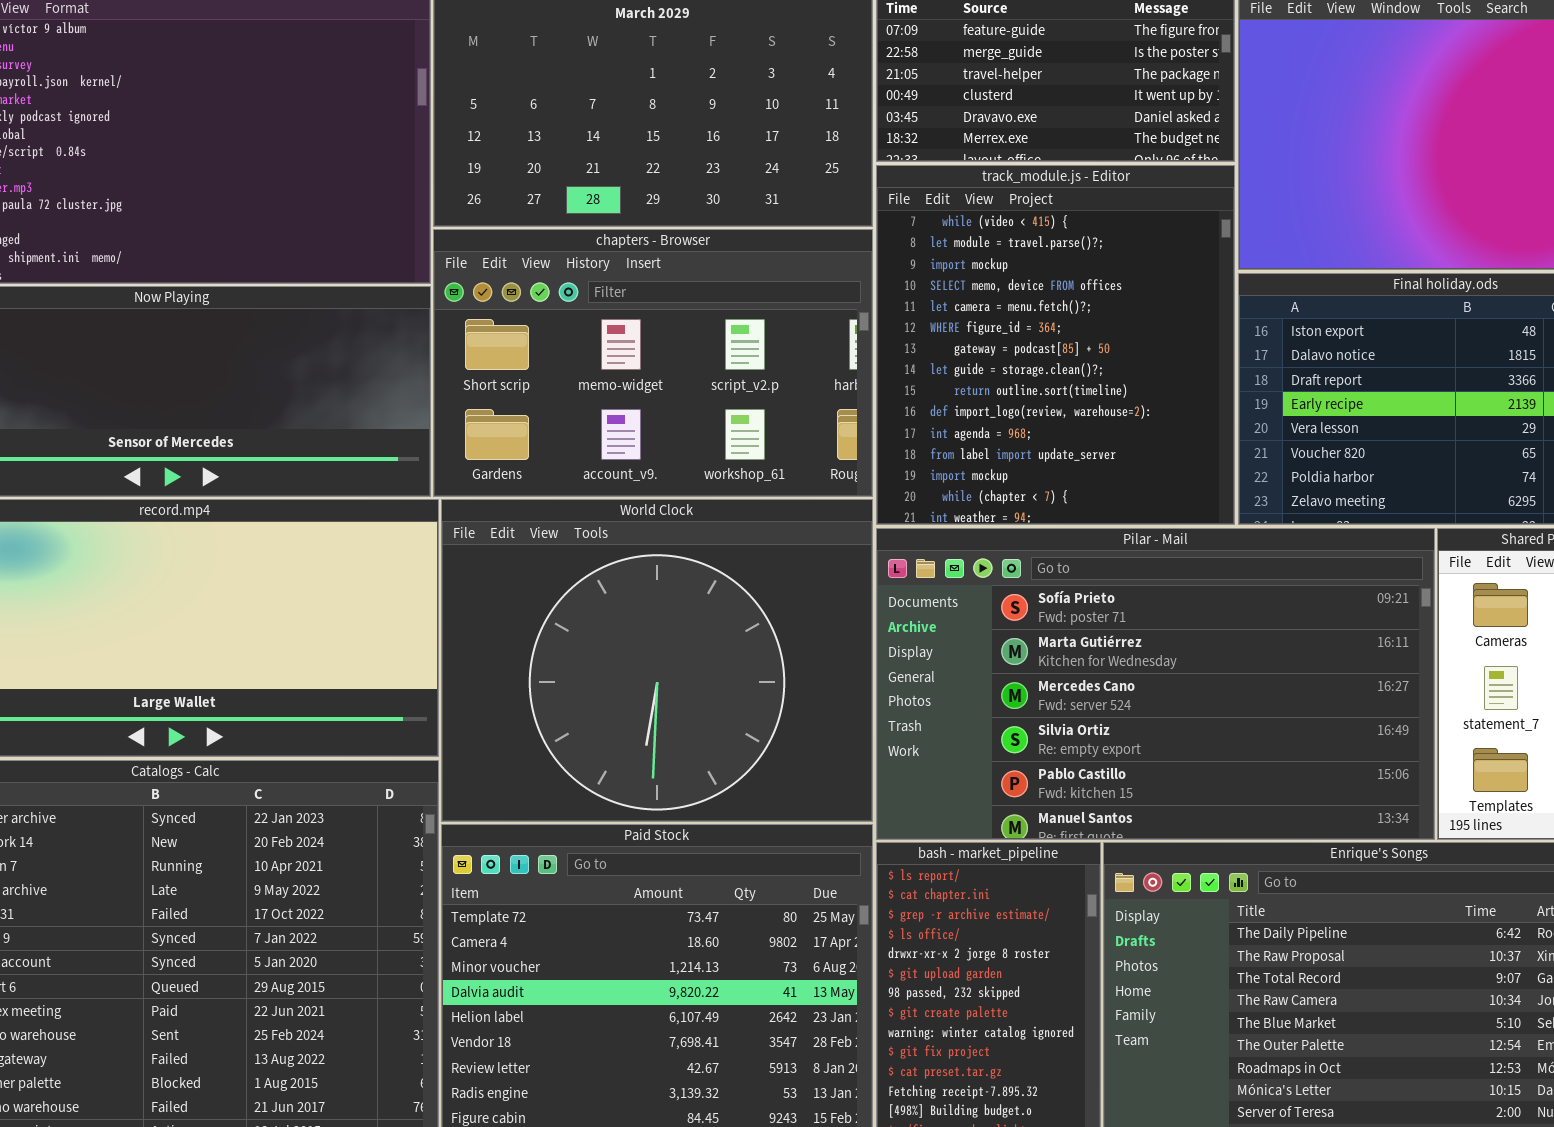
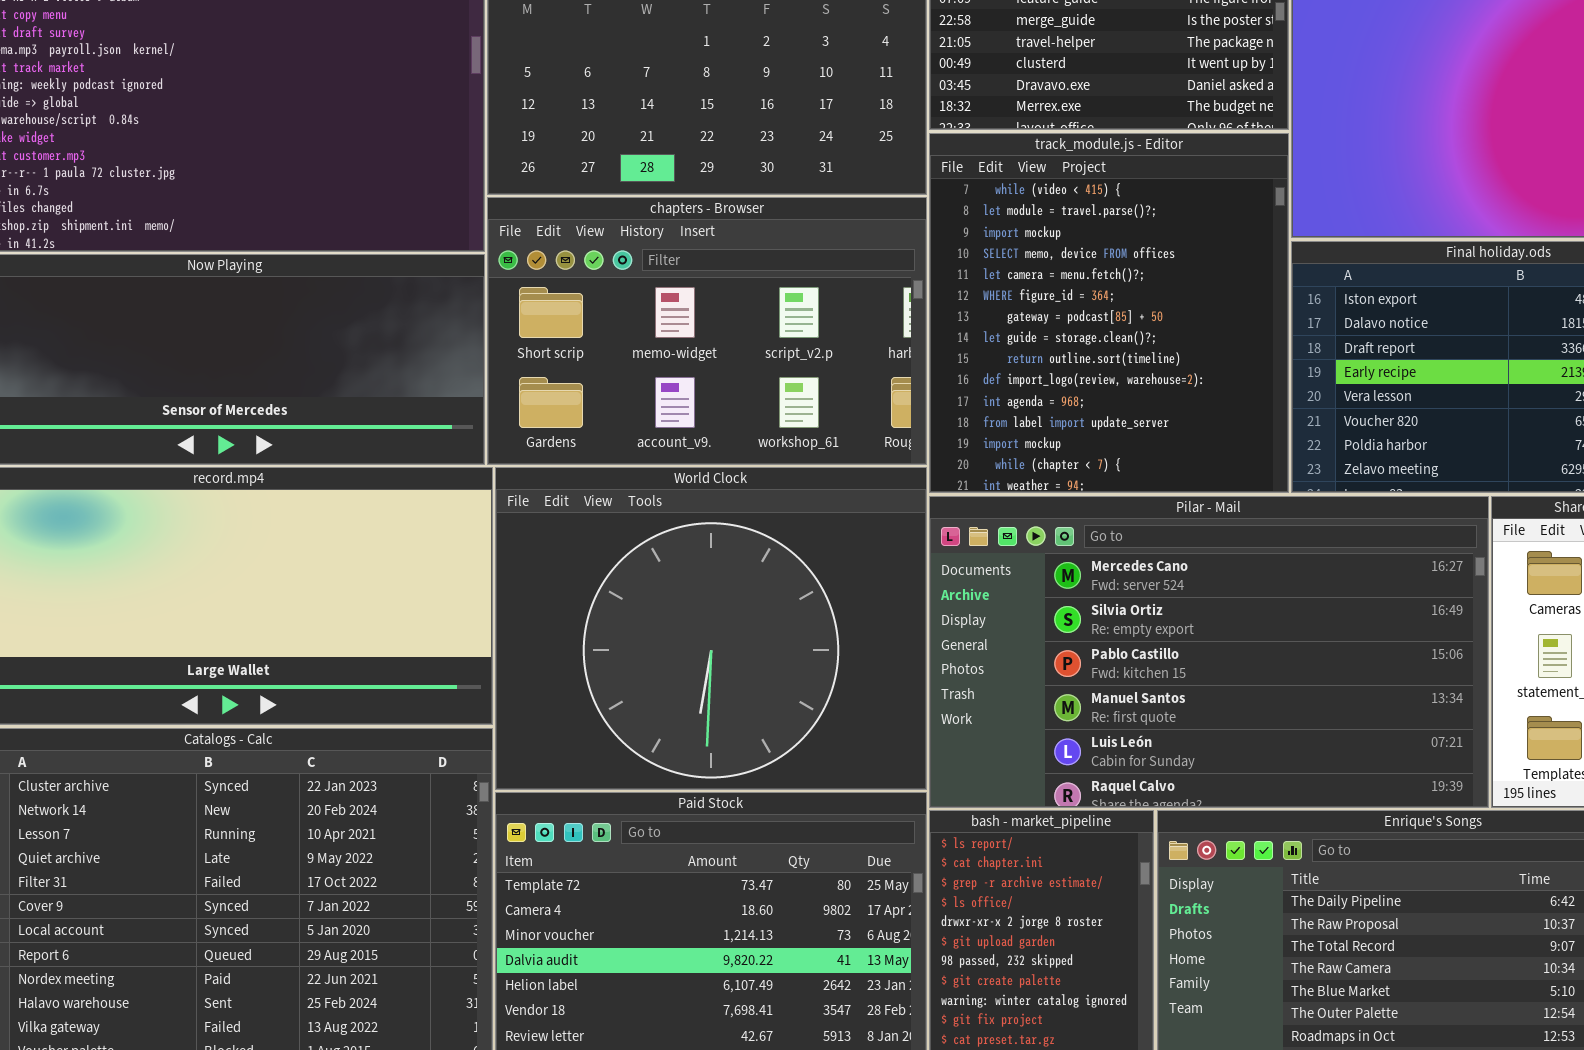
Pilar - Mail: [876,528,1435,840] -> [929,496,1489,808], scrolled down 2 rows

